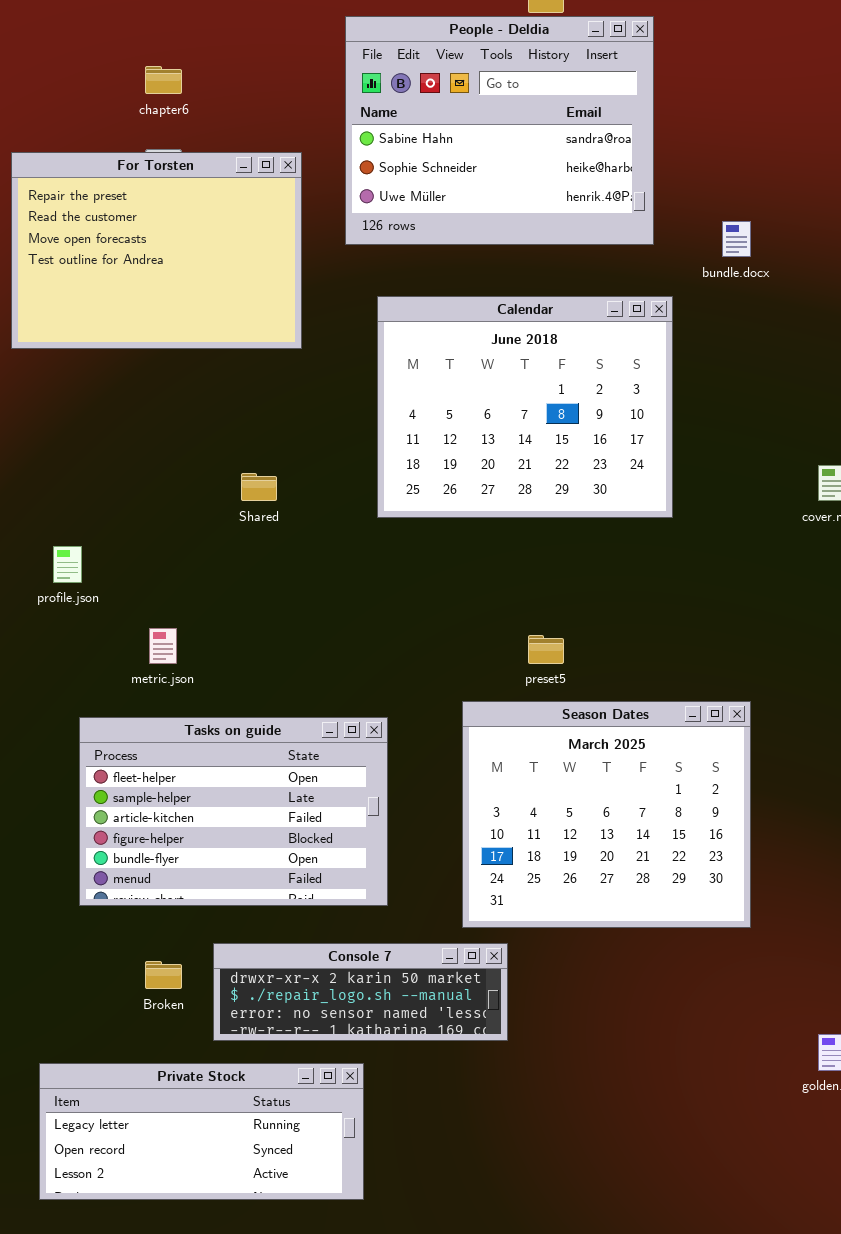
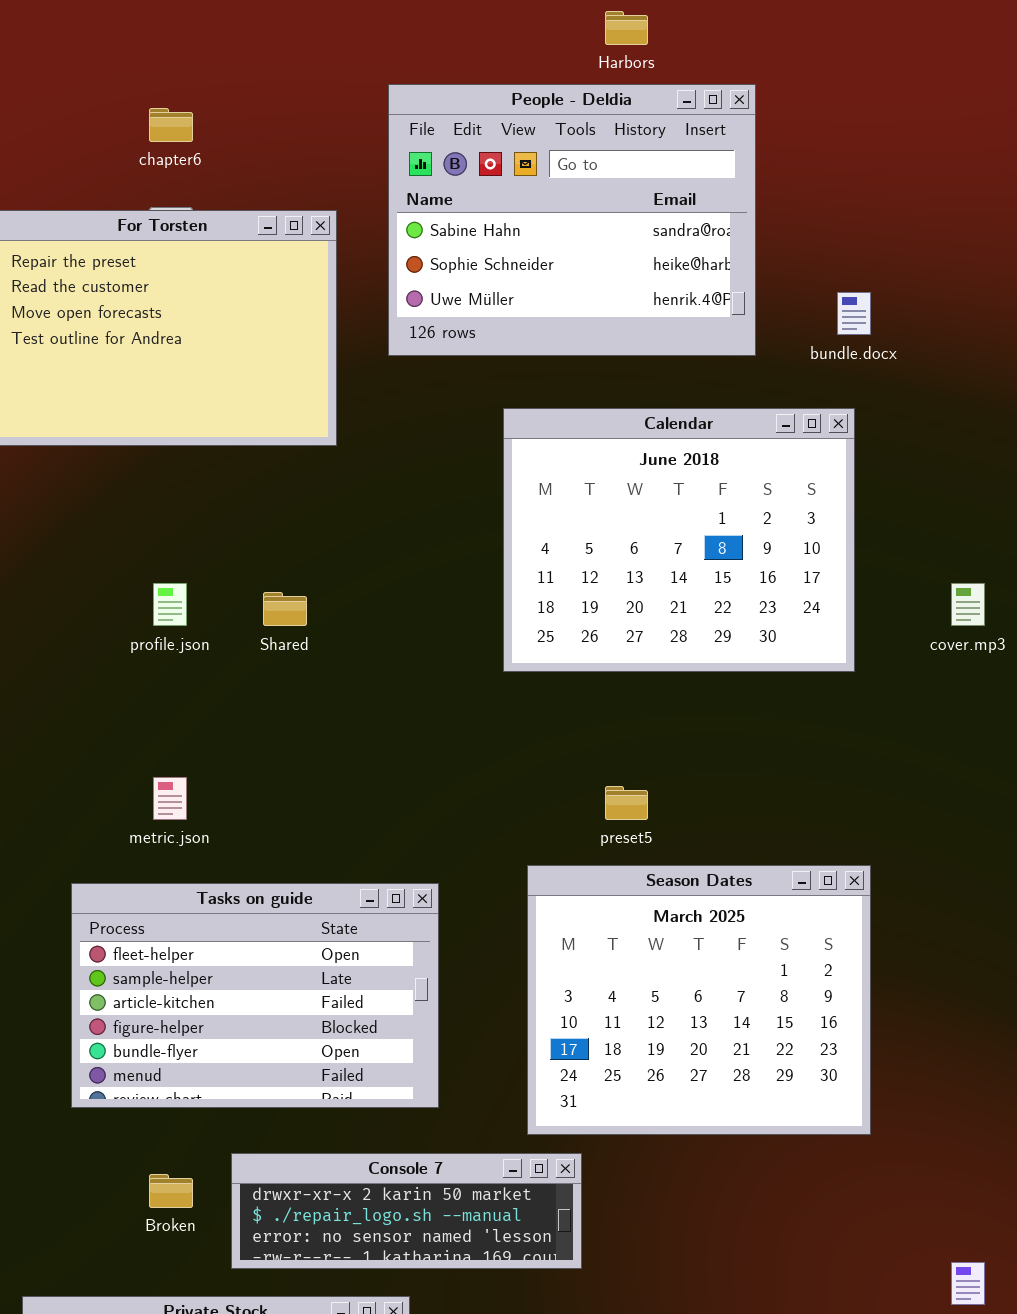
People - Deldia: [345,16,654,245] -> [388,84,756,356], moved
Calendar: [377,296,673,518] -> [503,408,855,672], moved
profile.json: [53,546,82,583] -> [153,583,187,626], moved

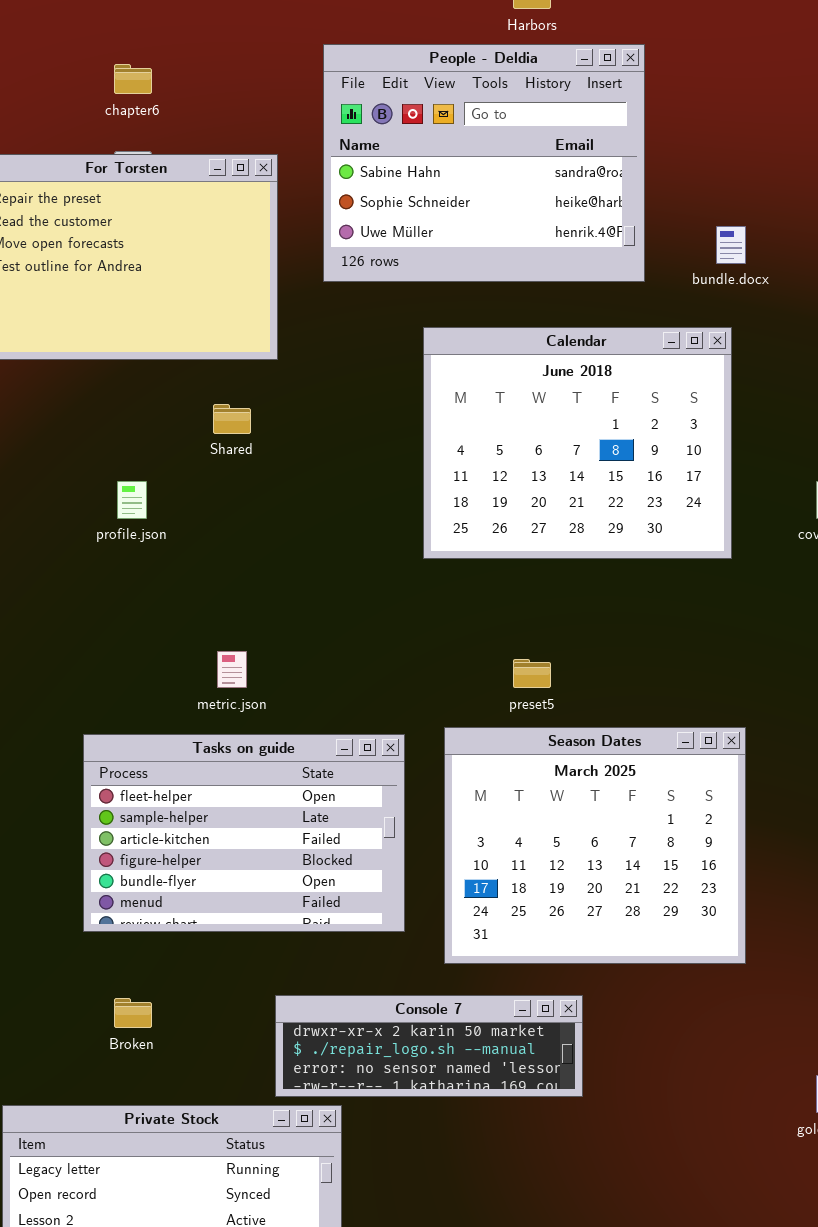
Shared: [263,592,307,626] -> [213,404,251,434], moved
metric.json: [153,777,187,820] -> [217,651,247,688], moved
Tasks on guide: [71,883,439,1108] -> [83,734,405,932], moved
Console 7: [231,1153,582,1269] -> [275,995,583,1097], moved

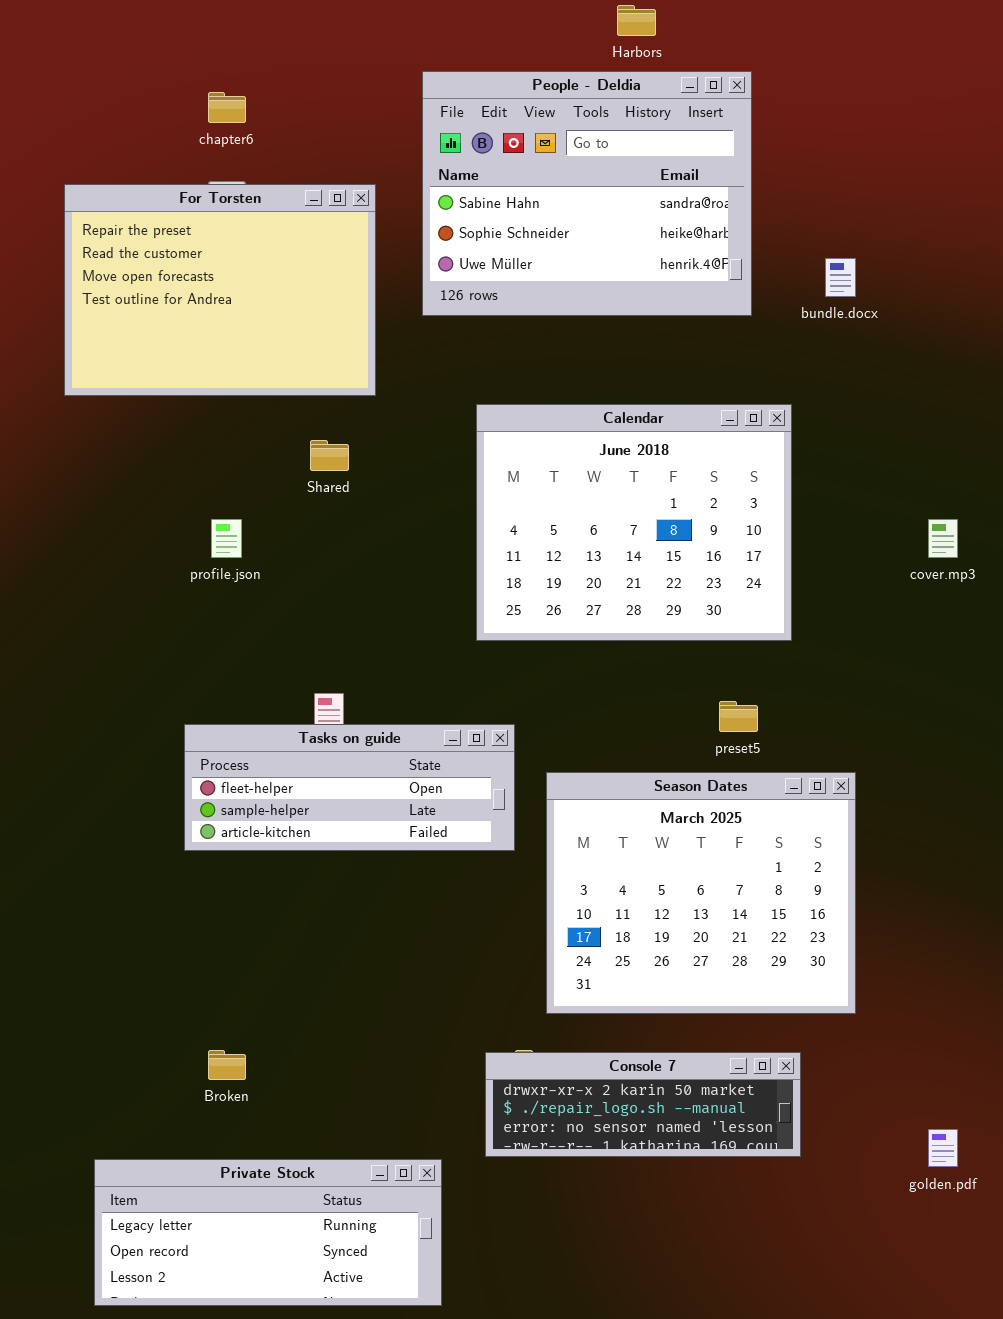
Calendar: [423,327,732,559] -> [476,404,792,641], moved
preset5: [513,659,551,688] -> [719,701,758,732], moved
Tasks on guide: [83,734,405,932] -> [184,724,515,851], moved, resized
Console 7: [275,995,583,1097] -> [485,1052,801,1157], moved

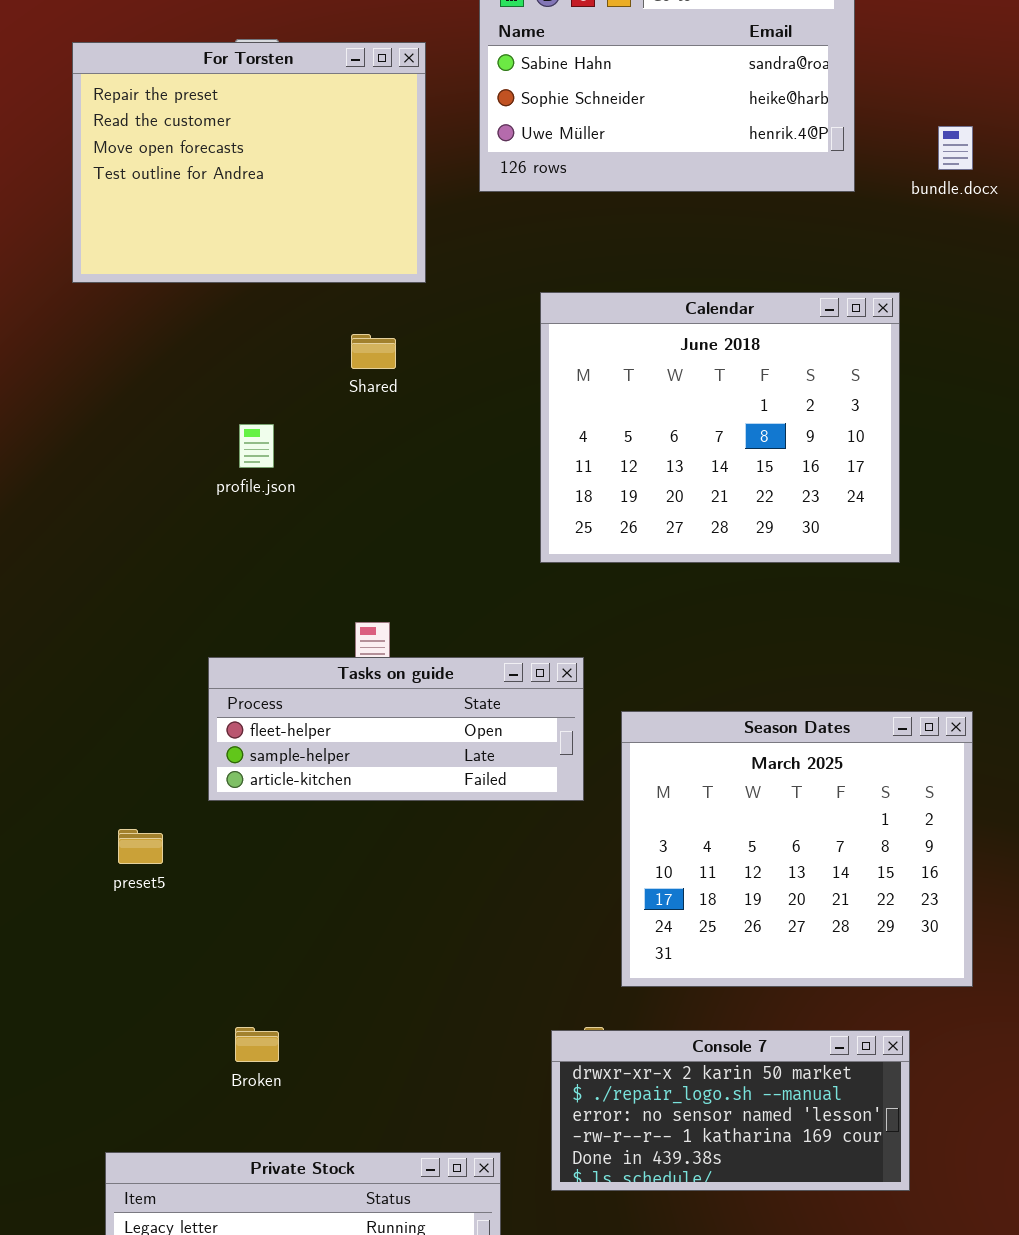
preset5: [719,701,758,732] -> [118,829,163,864], moved
Console 7: [485,1052,801,1157] -> [551,1030,910,1191], resized

